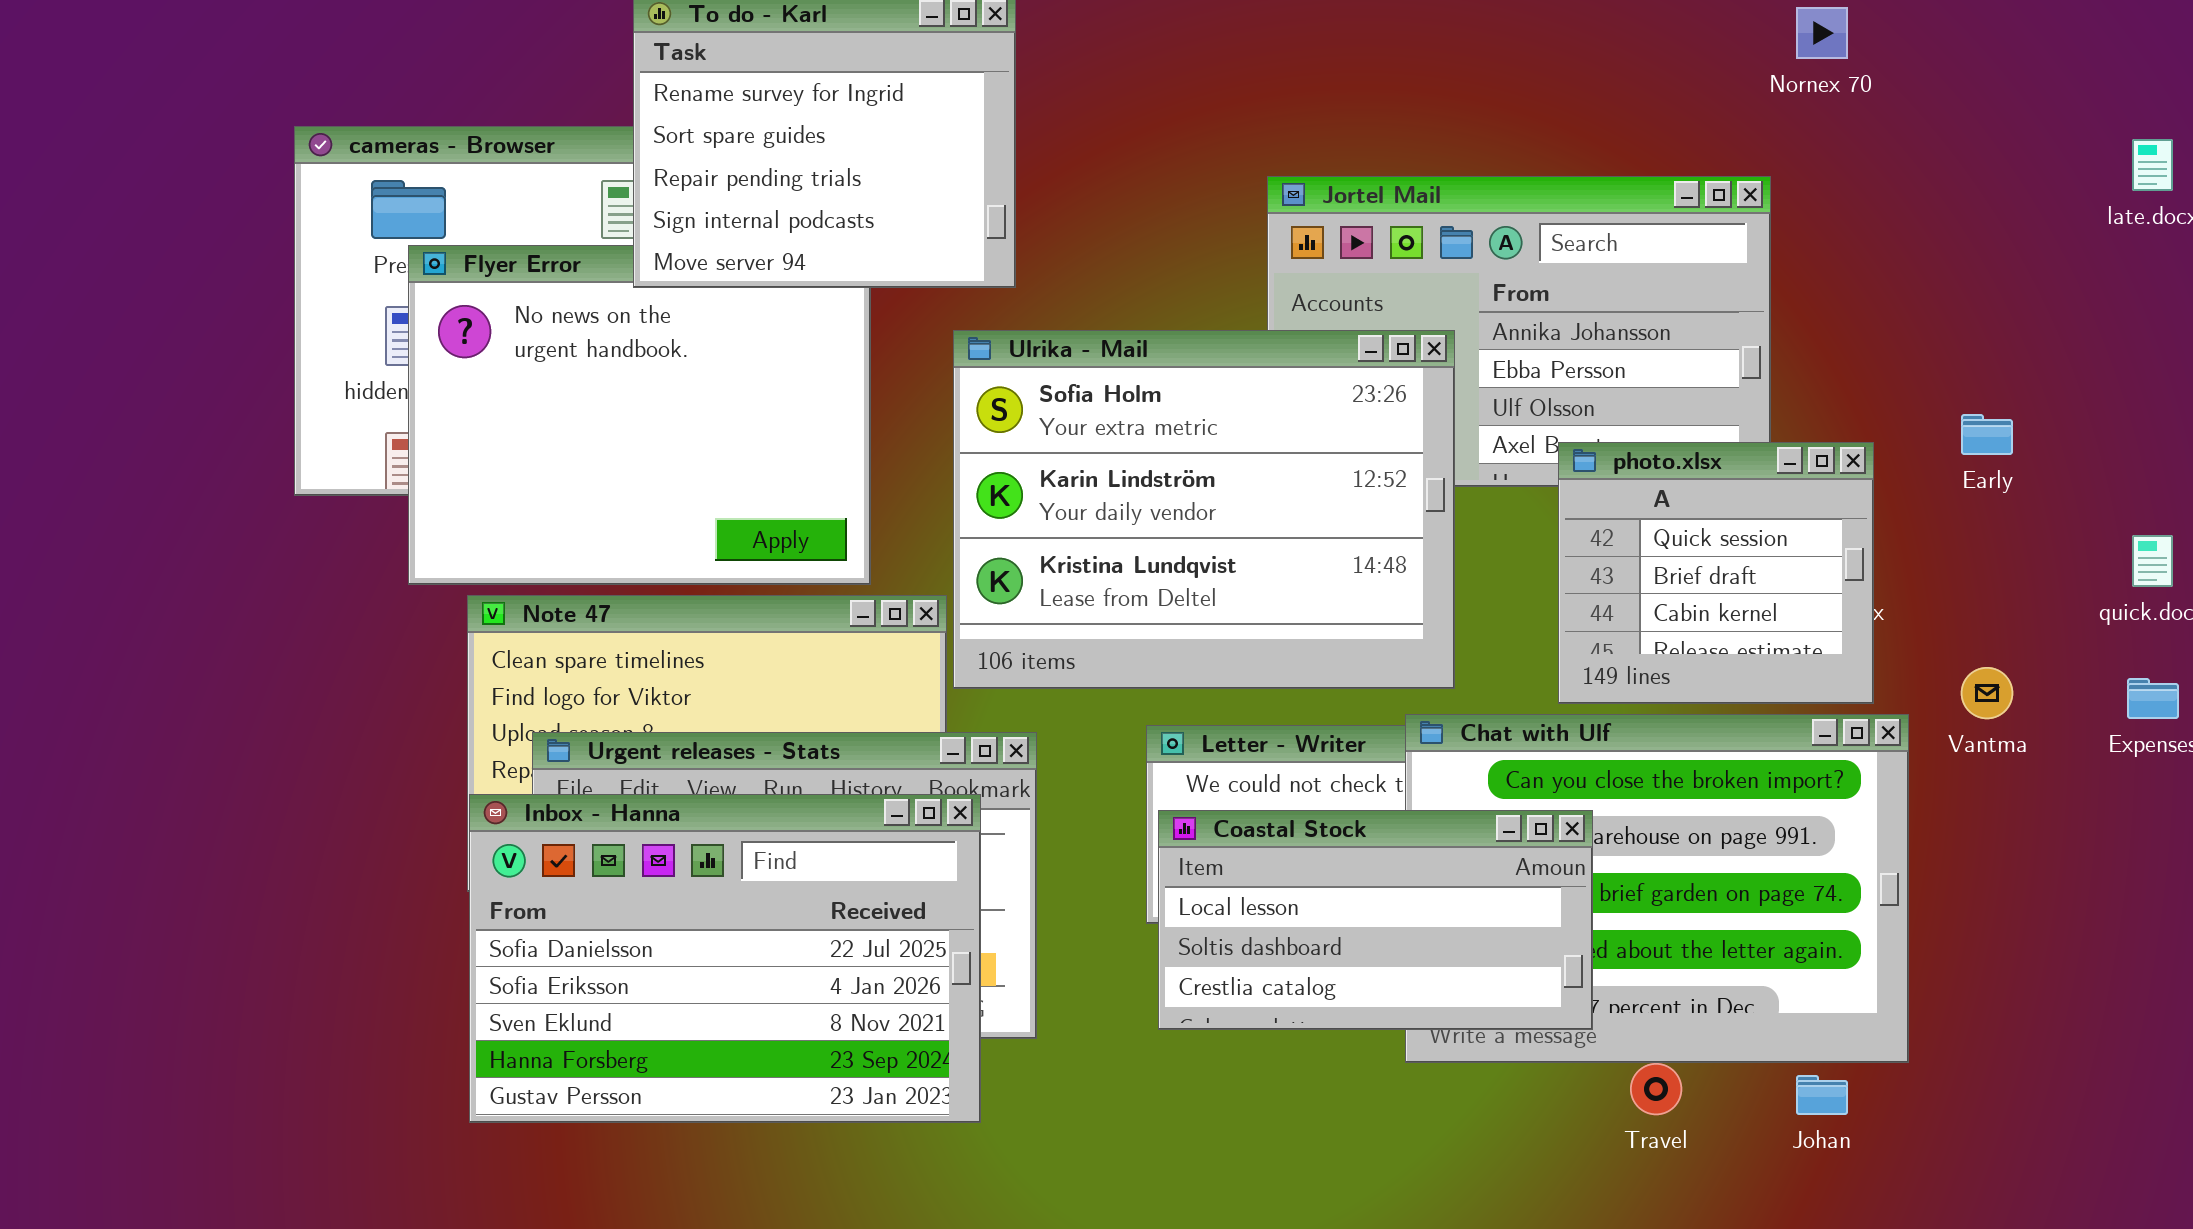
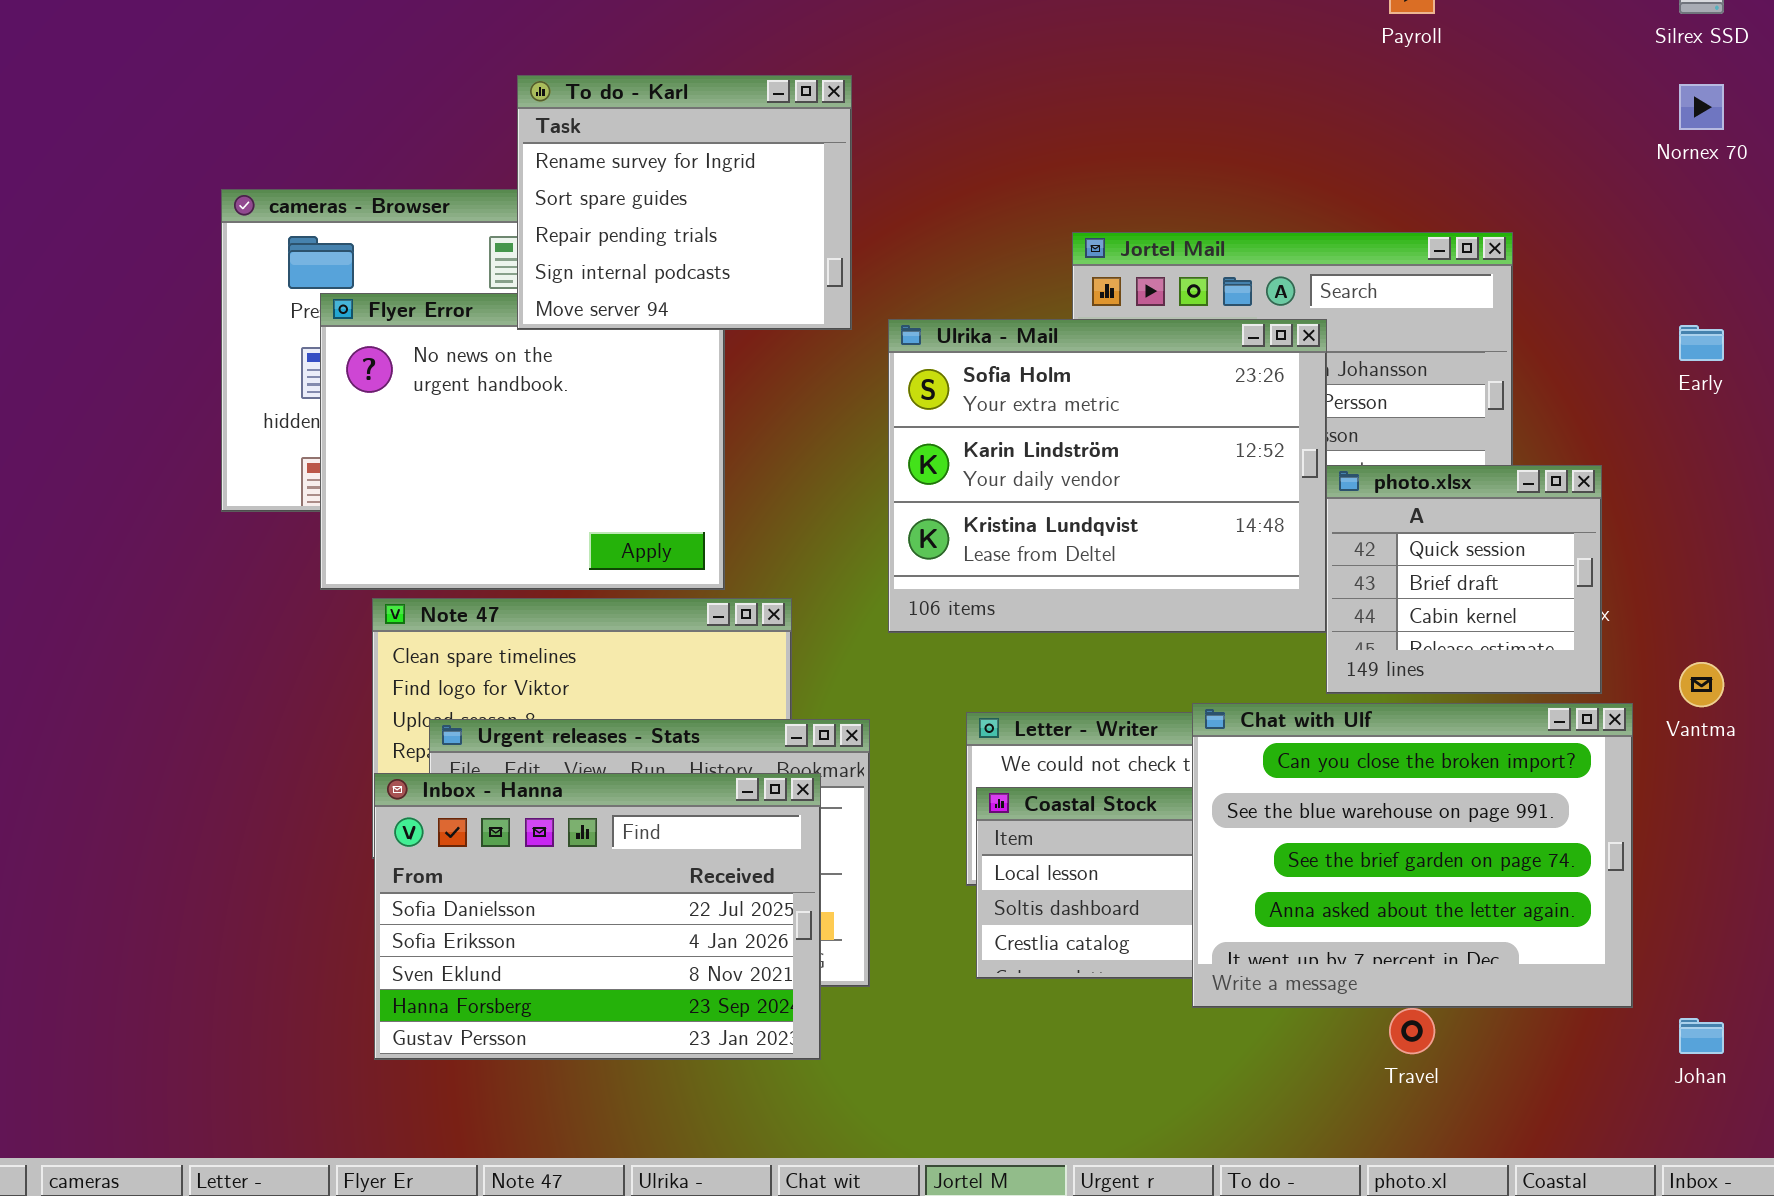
Nornex 70: [1796,7,1848,59] -> [1679,84,1724,130], moved
Ulrika - Mail: [953,330,1455,689] -> [888,319,1327,633], moved
Early: [1961,414,2013,455] -> [1679,325,1724,361], moved
Chat with Ulf: [1405,714,1909,1063] -> [1192,703,1633,1008], raised
Johan: [1796,1075,1848,1115] -> [1679,1018,1724,1054], moved

